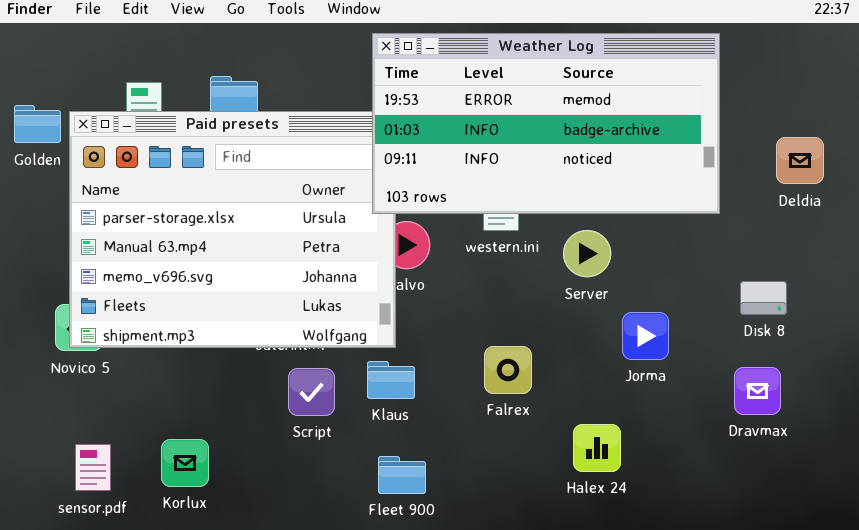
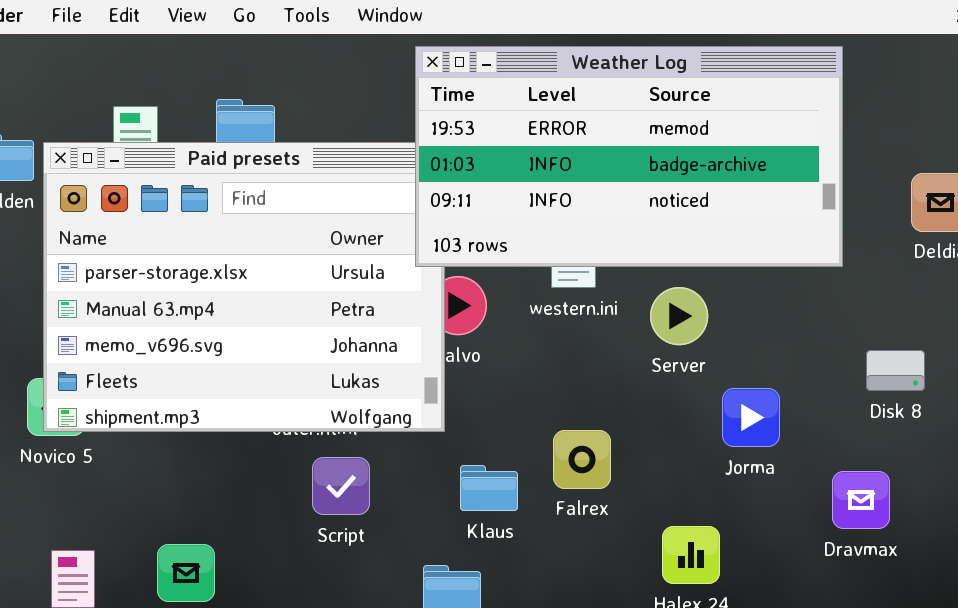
Klaus: [367,361,415,399] -> [460,465,518,511], moved
Dravmax: [734,367,781,415] -> [832,471,890,529], moved

